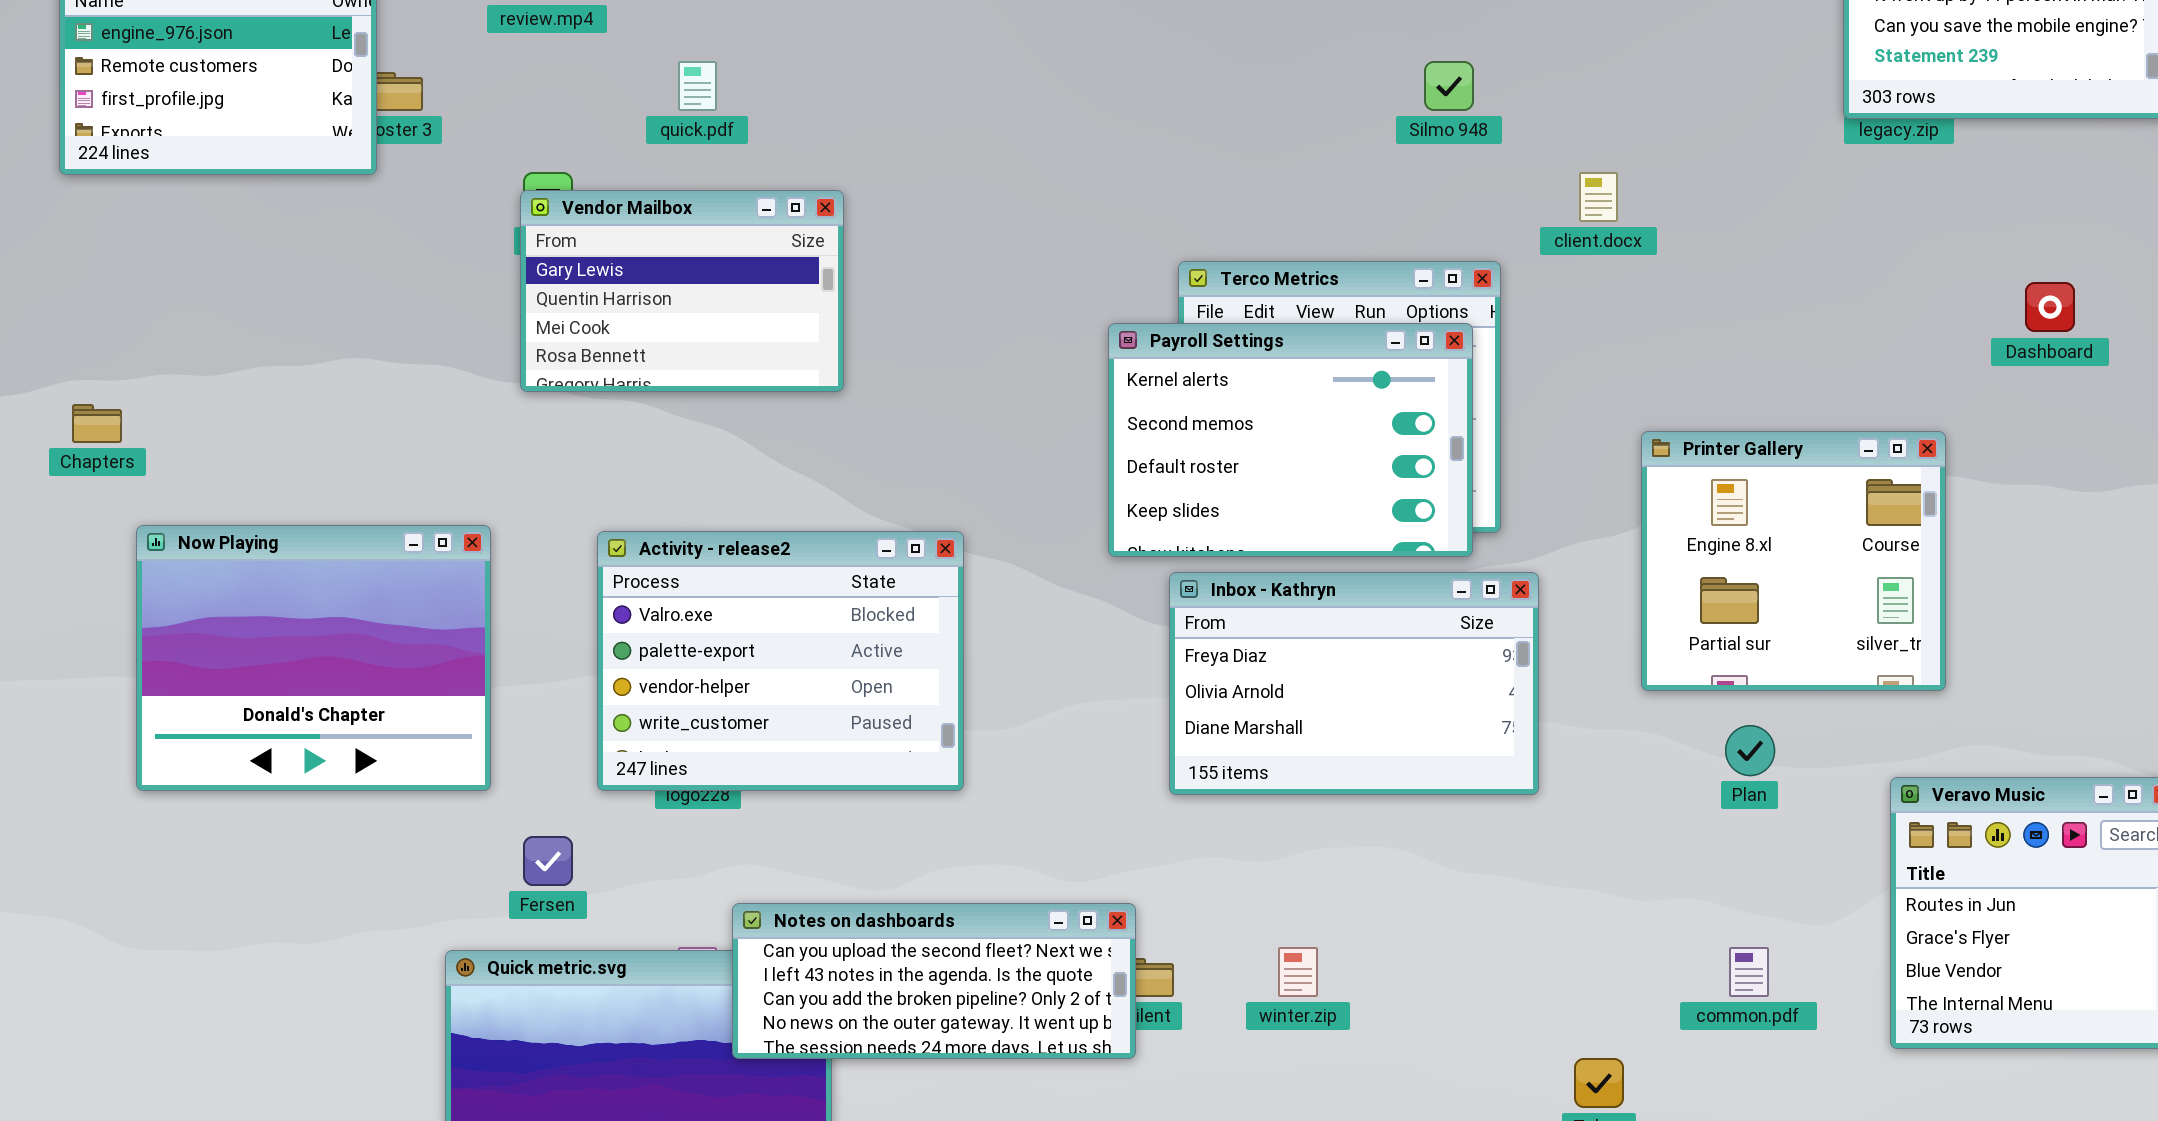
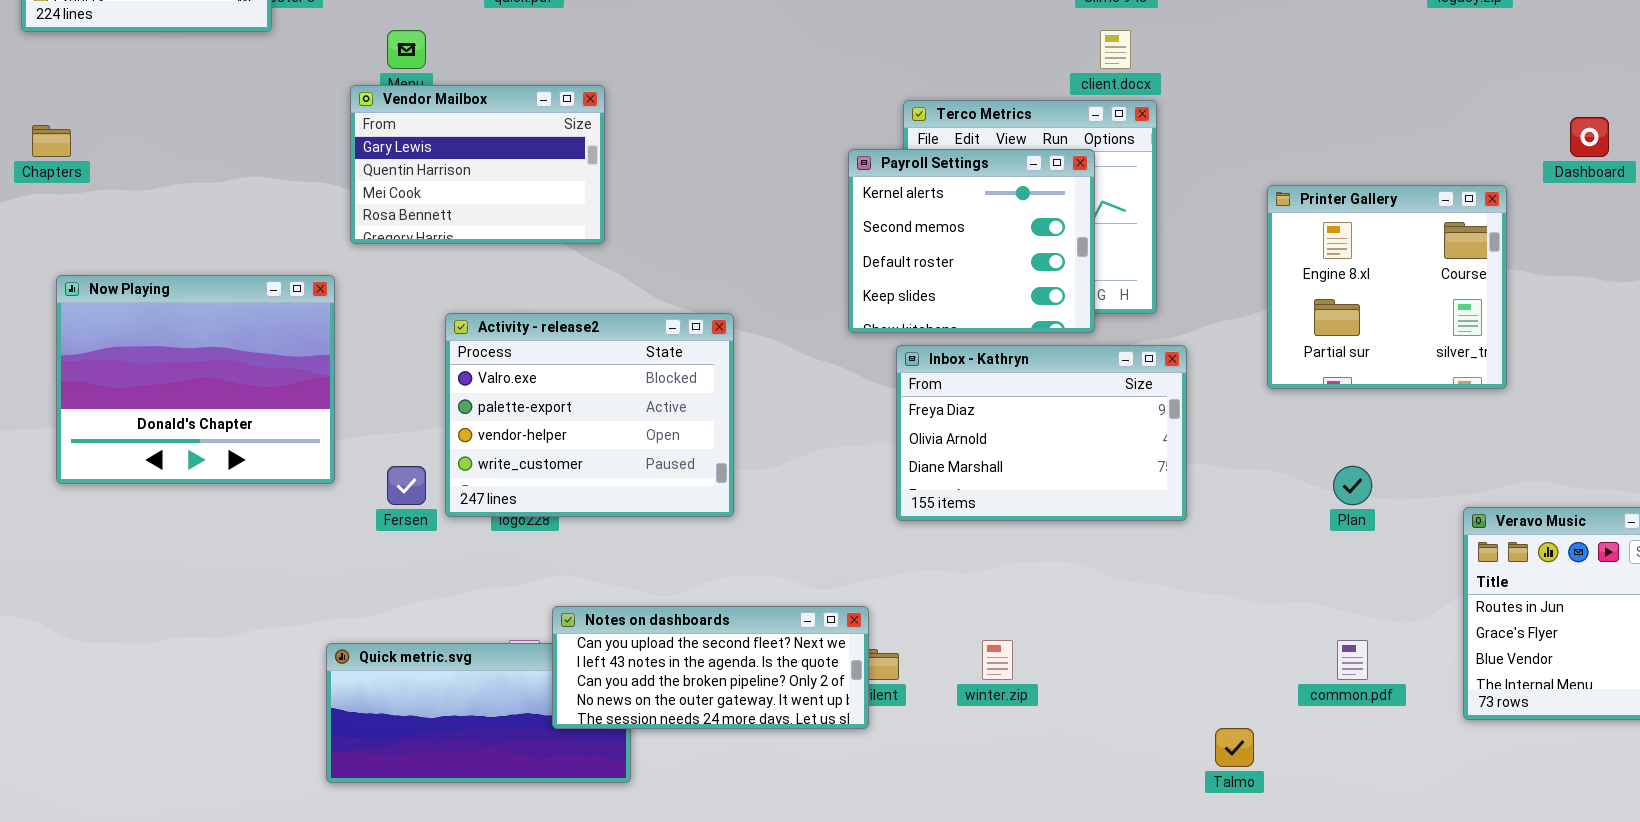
client.docx: [1579,172,1618,222] -> [1100,30,1131,69], moved
Vendor Mailbox: [520,190,844,392] -> [350,85,605,244], moved
Payroll Settings: [1108,323,1473,557] -> [848,149,1095,333], resized
Chapters: [72,404,122,443] -> [32,125,71,157], moved
Printer Gallery: [1641,431,1946,691] -> [1267,185,1507,389], moved
Now Playing: [136,525,491,791] -> [56,275,335,484], moved
Fersen: [523,836,573,886] -> [387,466,426,505], moved

